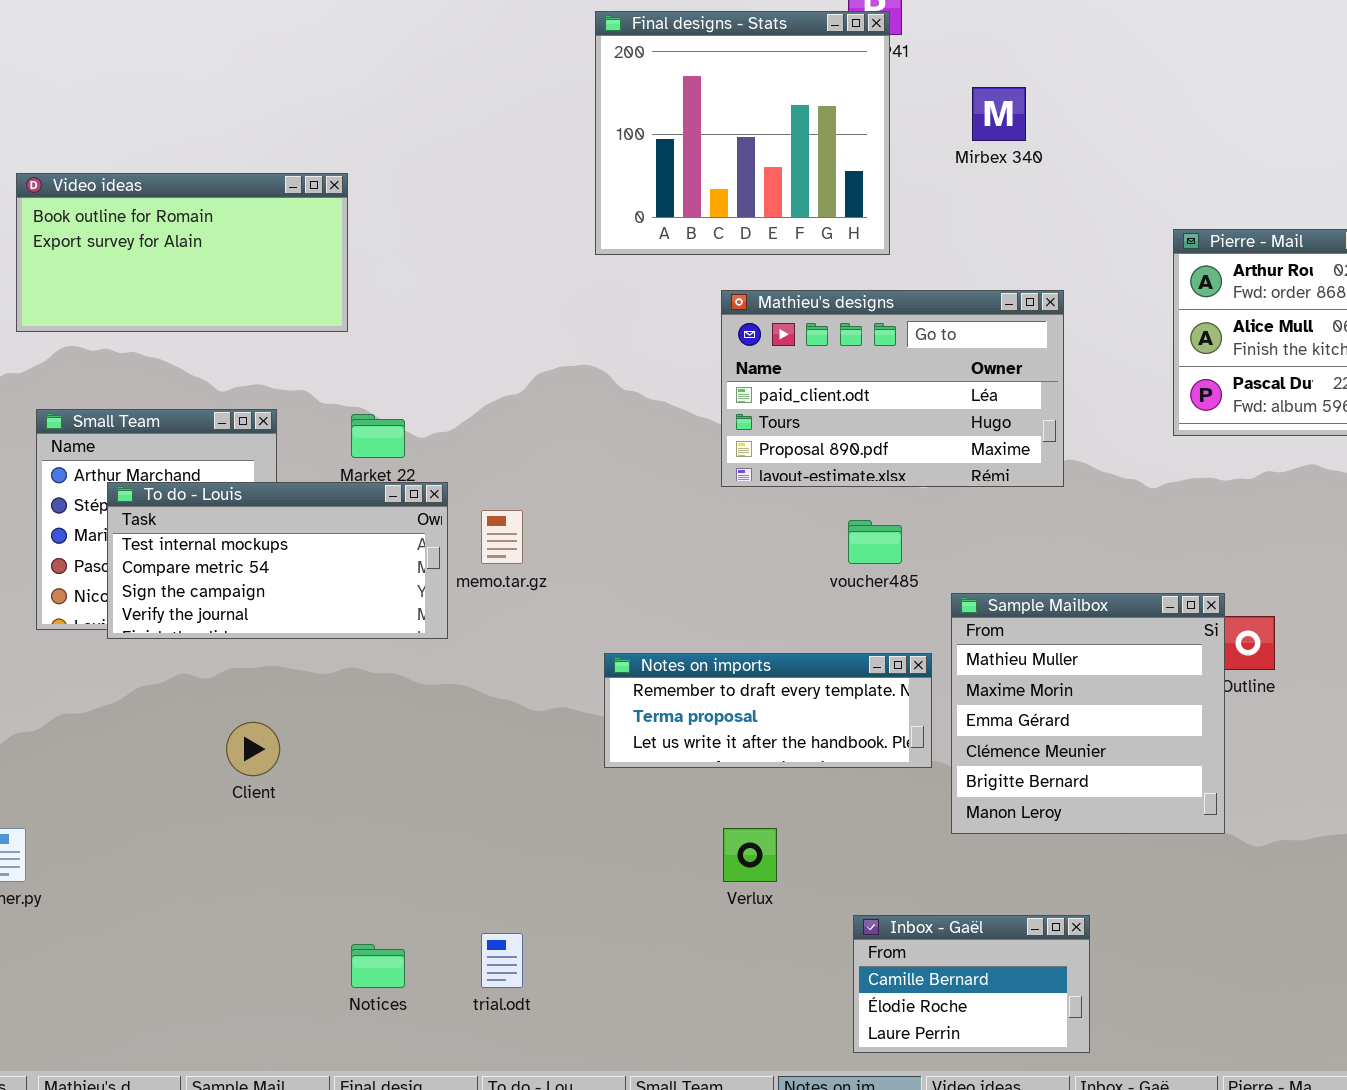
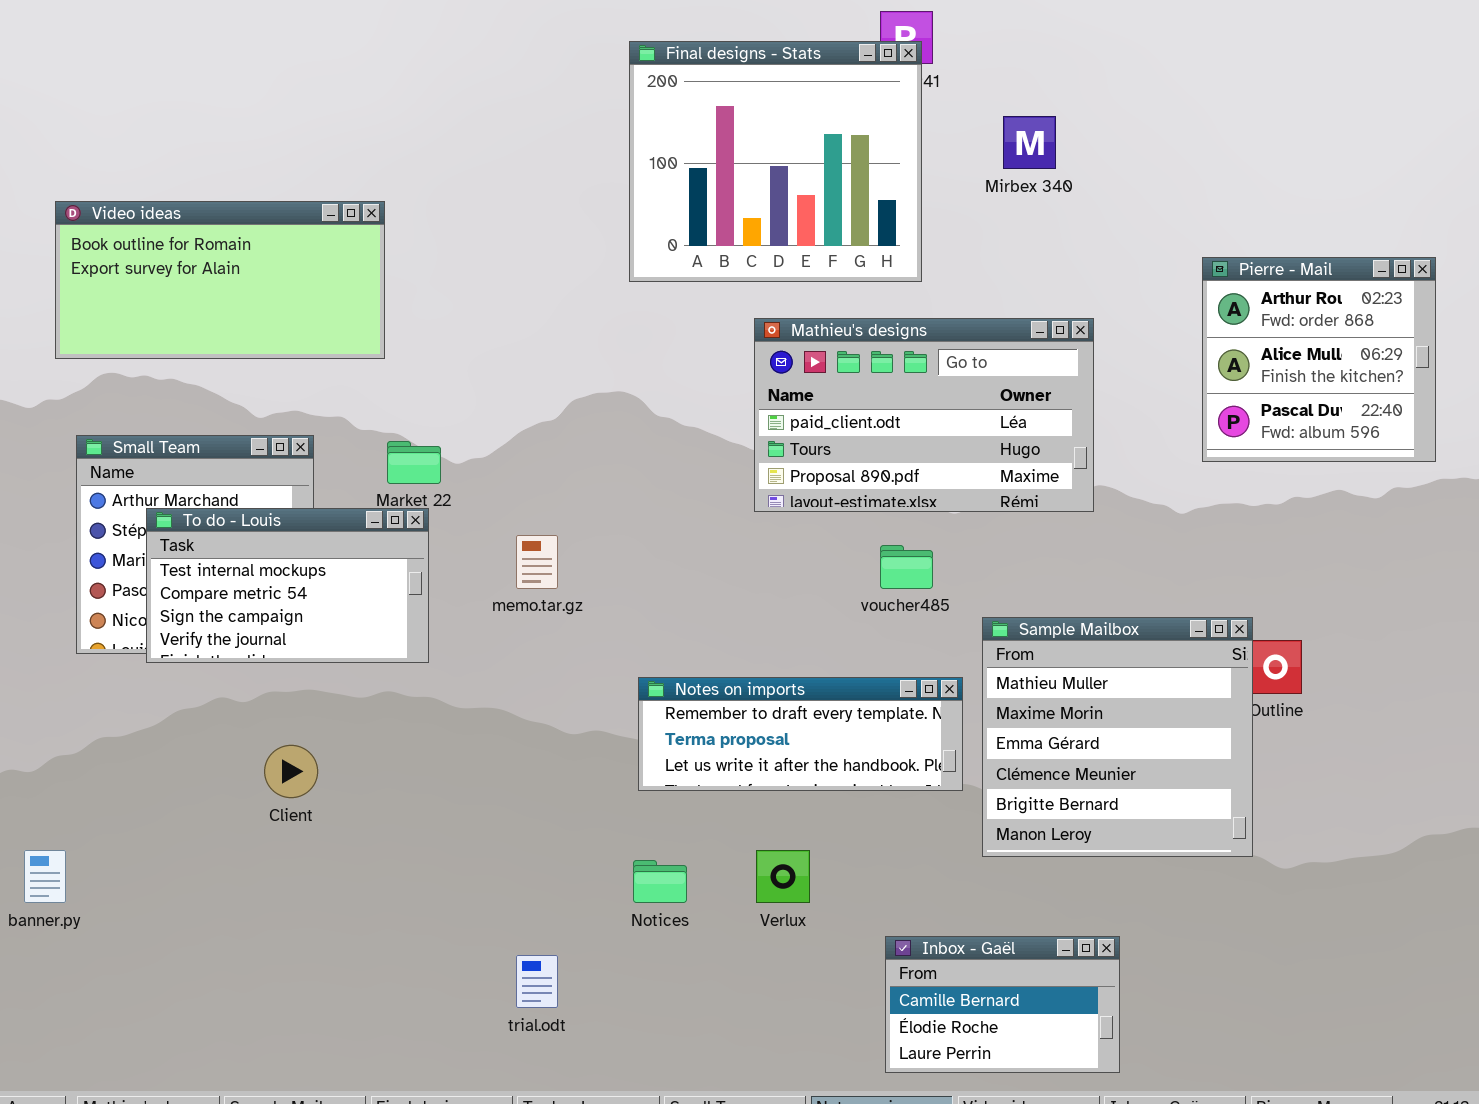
To do - Louis: [107,482,448,639] -> [146,508,429,663], resized
Notices: [351,944,405,988] -> [633,860,687,903], moved

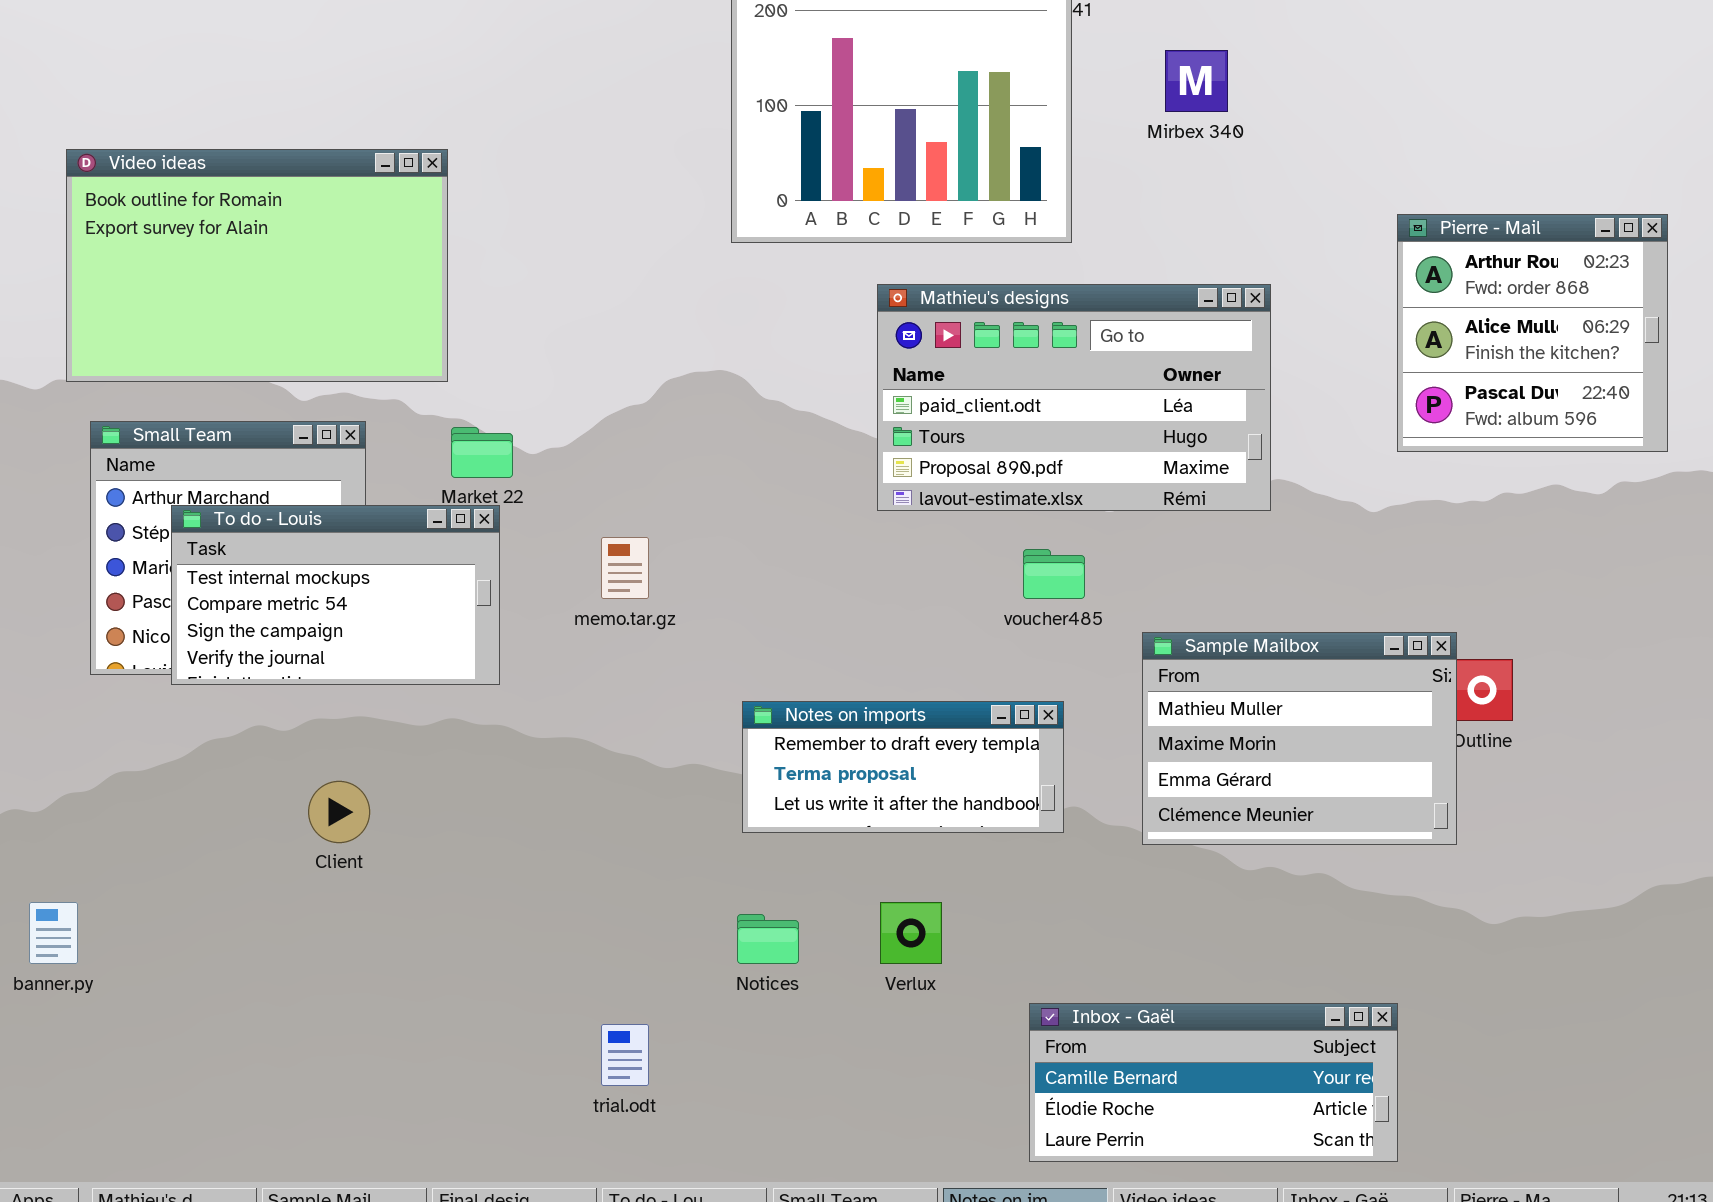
Video ideas: [55,201,385,359] -> [66,149,448,382], resized
Sample Mailbox: [982,617,1253,857] -> [1142,632,1457,845], resized
Notes on imports: [638,677,963,791] -> [742,701,1064,833], resized
Inbox - Gaël: [885,936,1120,1073] -> [1029,1003,1398,1162], resized

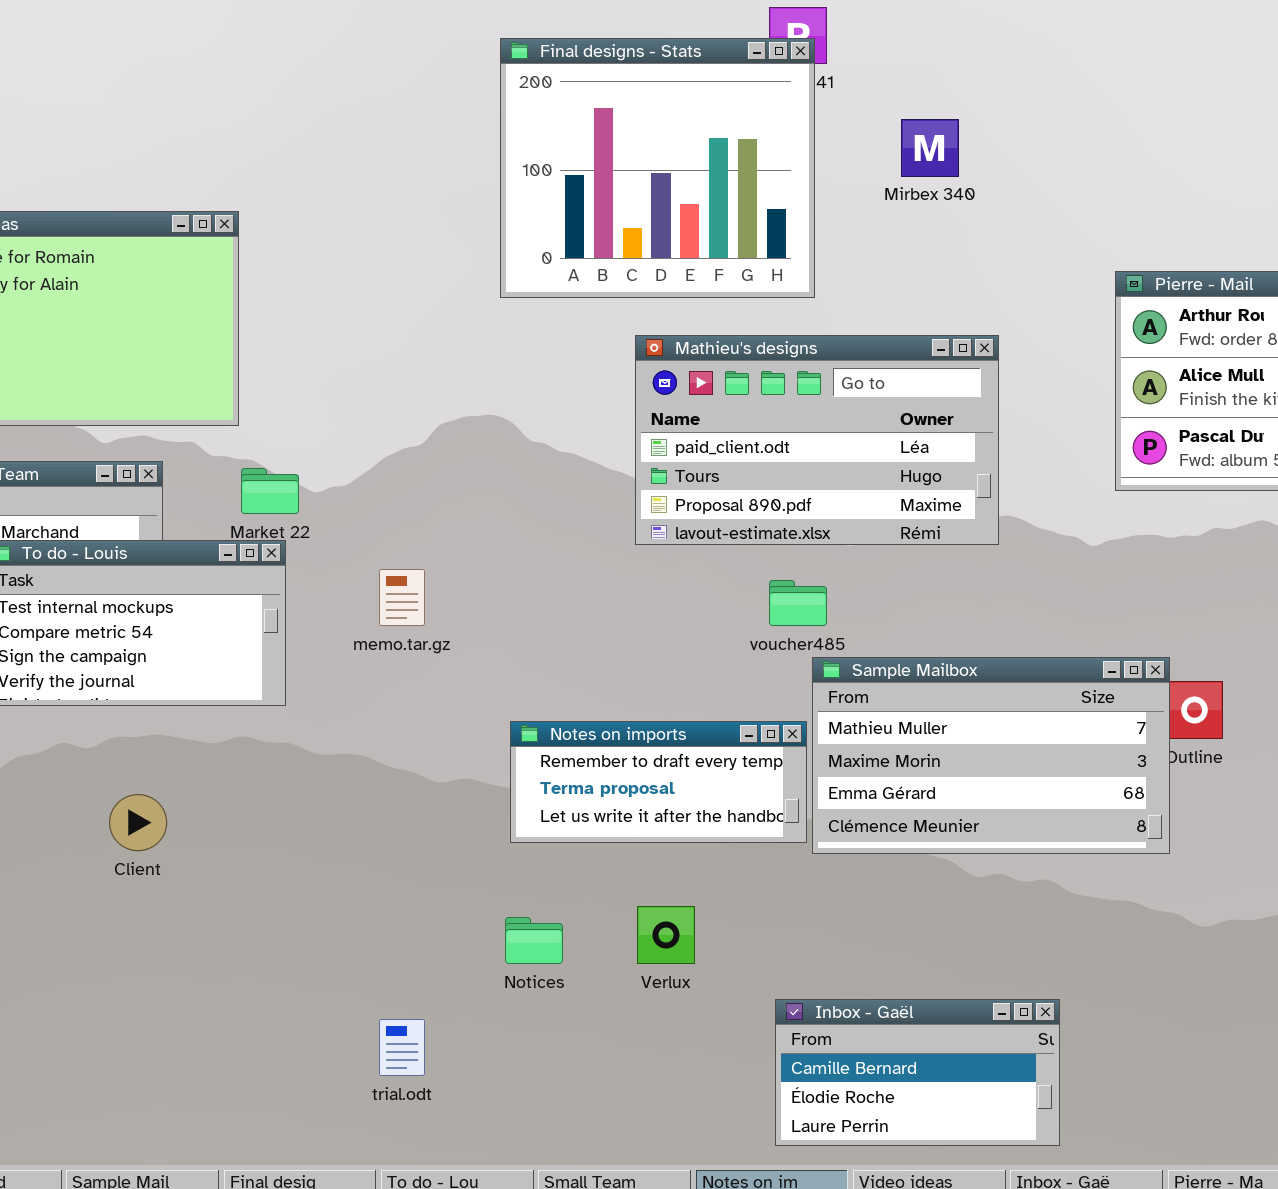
Sample Mailbox: [1142,632,1457,845] -> [812,657,1170,854], resized
Inbox - Gaël: [1029,1003,1398,1162] -> [775,999,1060,1146], resized

